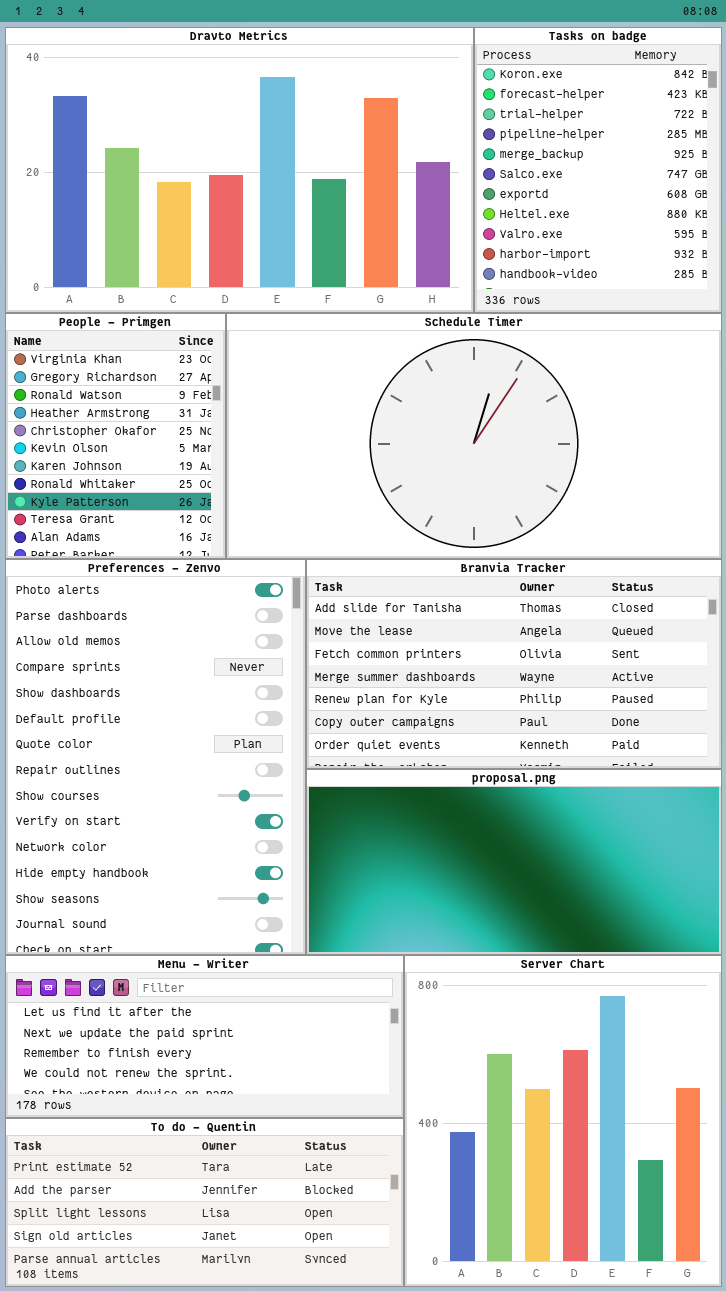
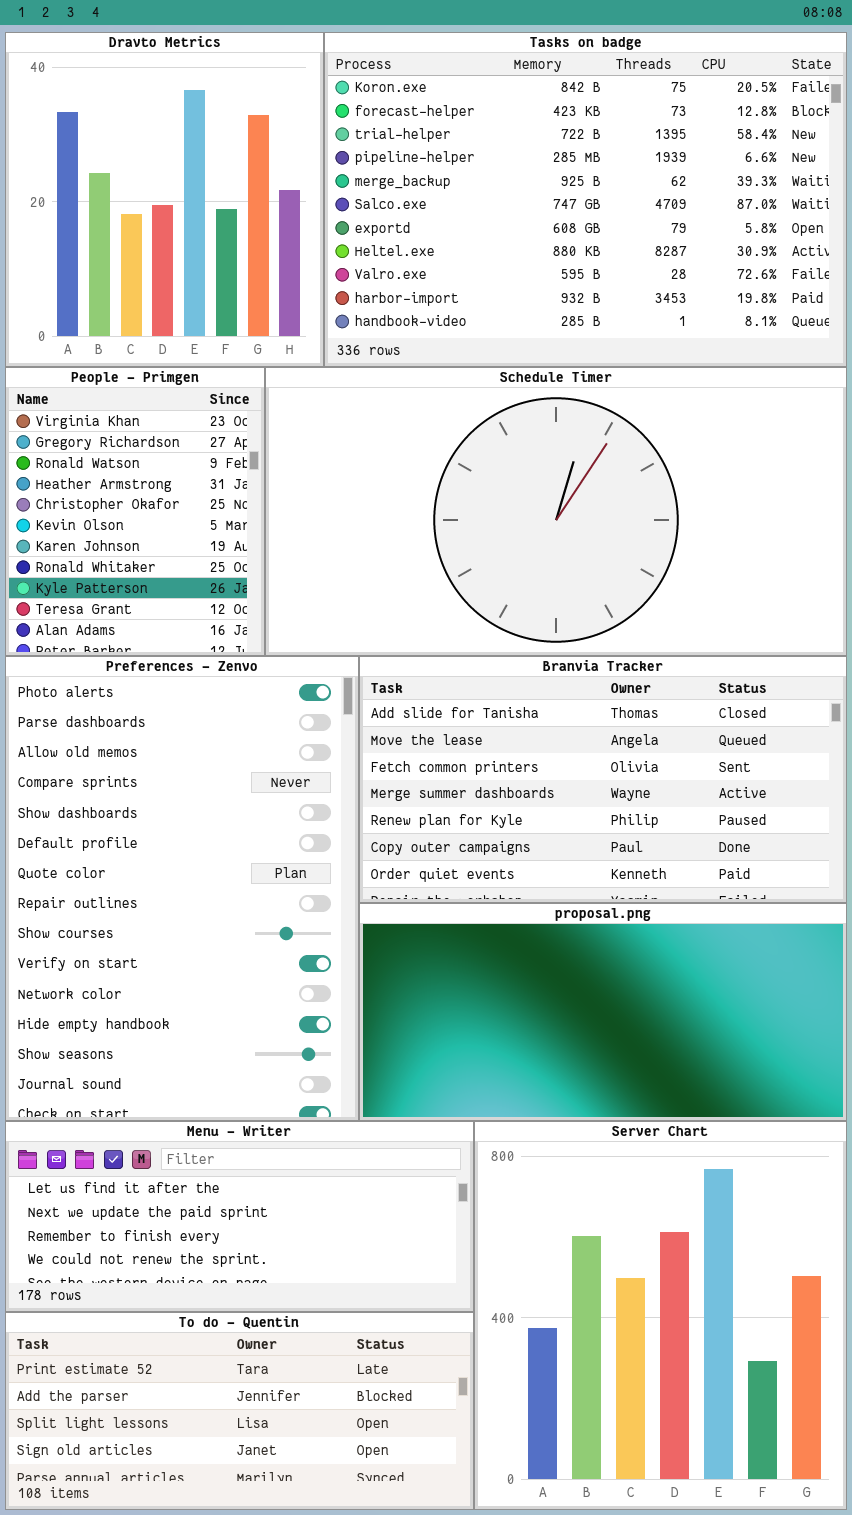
Dravto Metrics: [5,27,474,313] -> [5,32,324,367], resized
Tasks on badge: [474,27,722,313] -> [324,32,847,367], resized

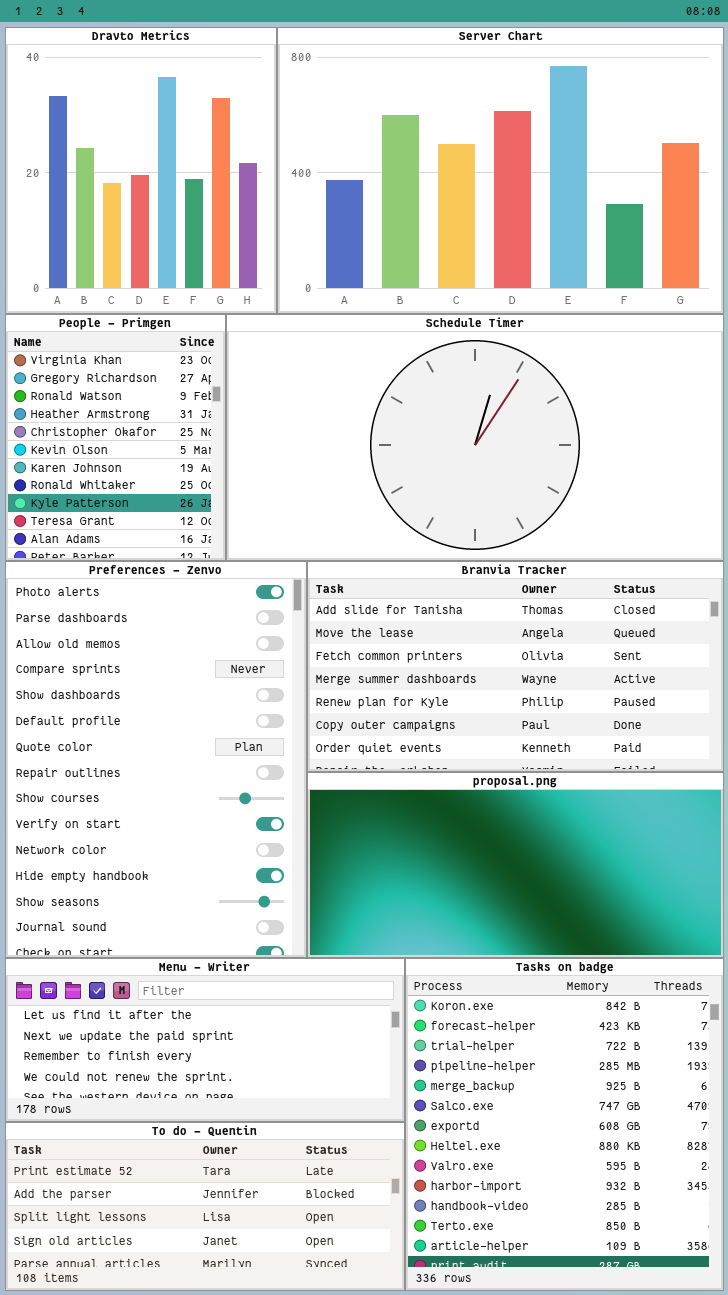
Tasks on badge: [324,32,847,367] -> [405,958,724,1291], moved, resized
Server Chart: [474,1121,847,1510] -> [277,27,724,314], moved, resized

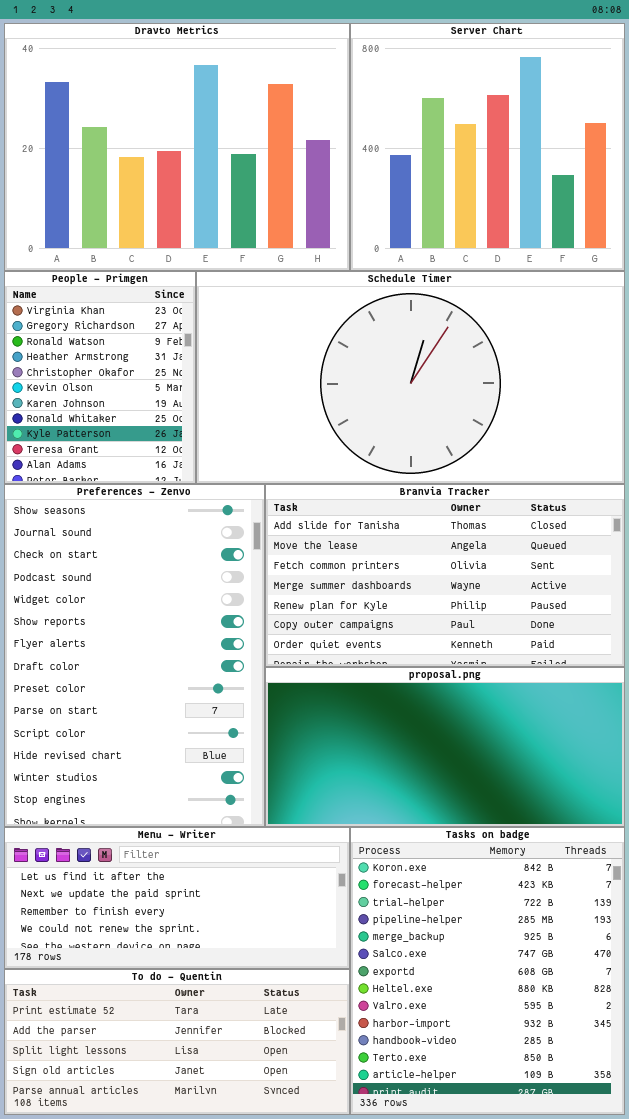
Dravto Metrics: [5,27,277,314] -> [4,23,350,271], resized
Server Chart: [277,27,724,314] -> [350,23,625,271], resized
Preferences - Zenvo: [5,561,307,958] -> [4,484,265,827], scrolled down 12 rows

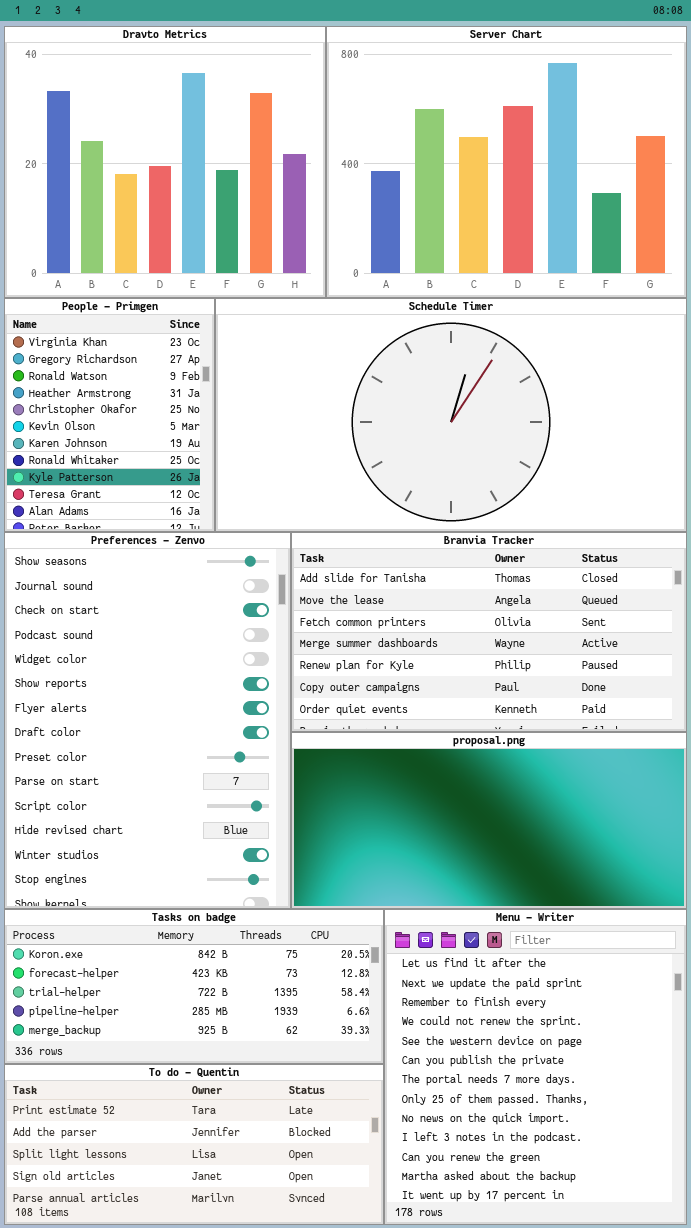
Dravto Metrics: [4,23,350,271] -> [4,26,326,298], resized
Server Chart: [350,23,625,271] -> [326,26,687,298], resized
Menu - Writer: [4,827,350,969] -> [384,909,687,1225], moved, resized
Tasks on badge: [350,827,625,1115] -> [4,909,384,1064], moved, resized

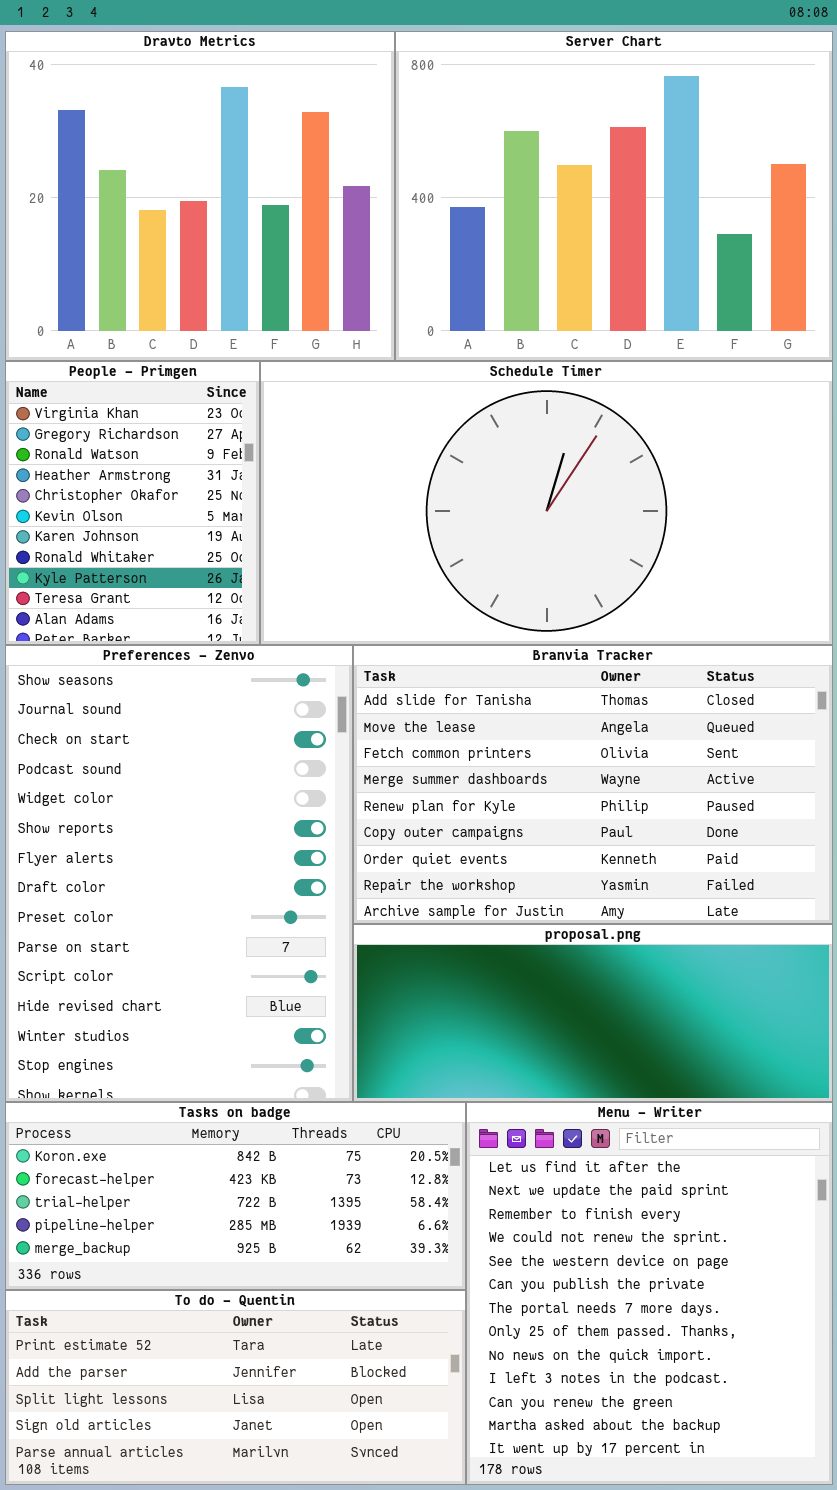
Branvia Tracker: [291,532,687,732] -> [353,645,833,924], resized
proposal.png: [291,732,687,909] -> [353,924,833,1102], resized

